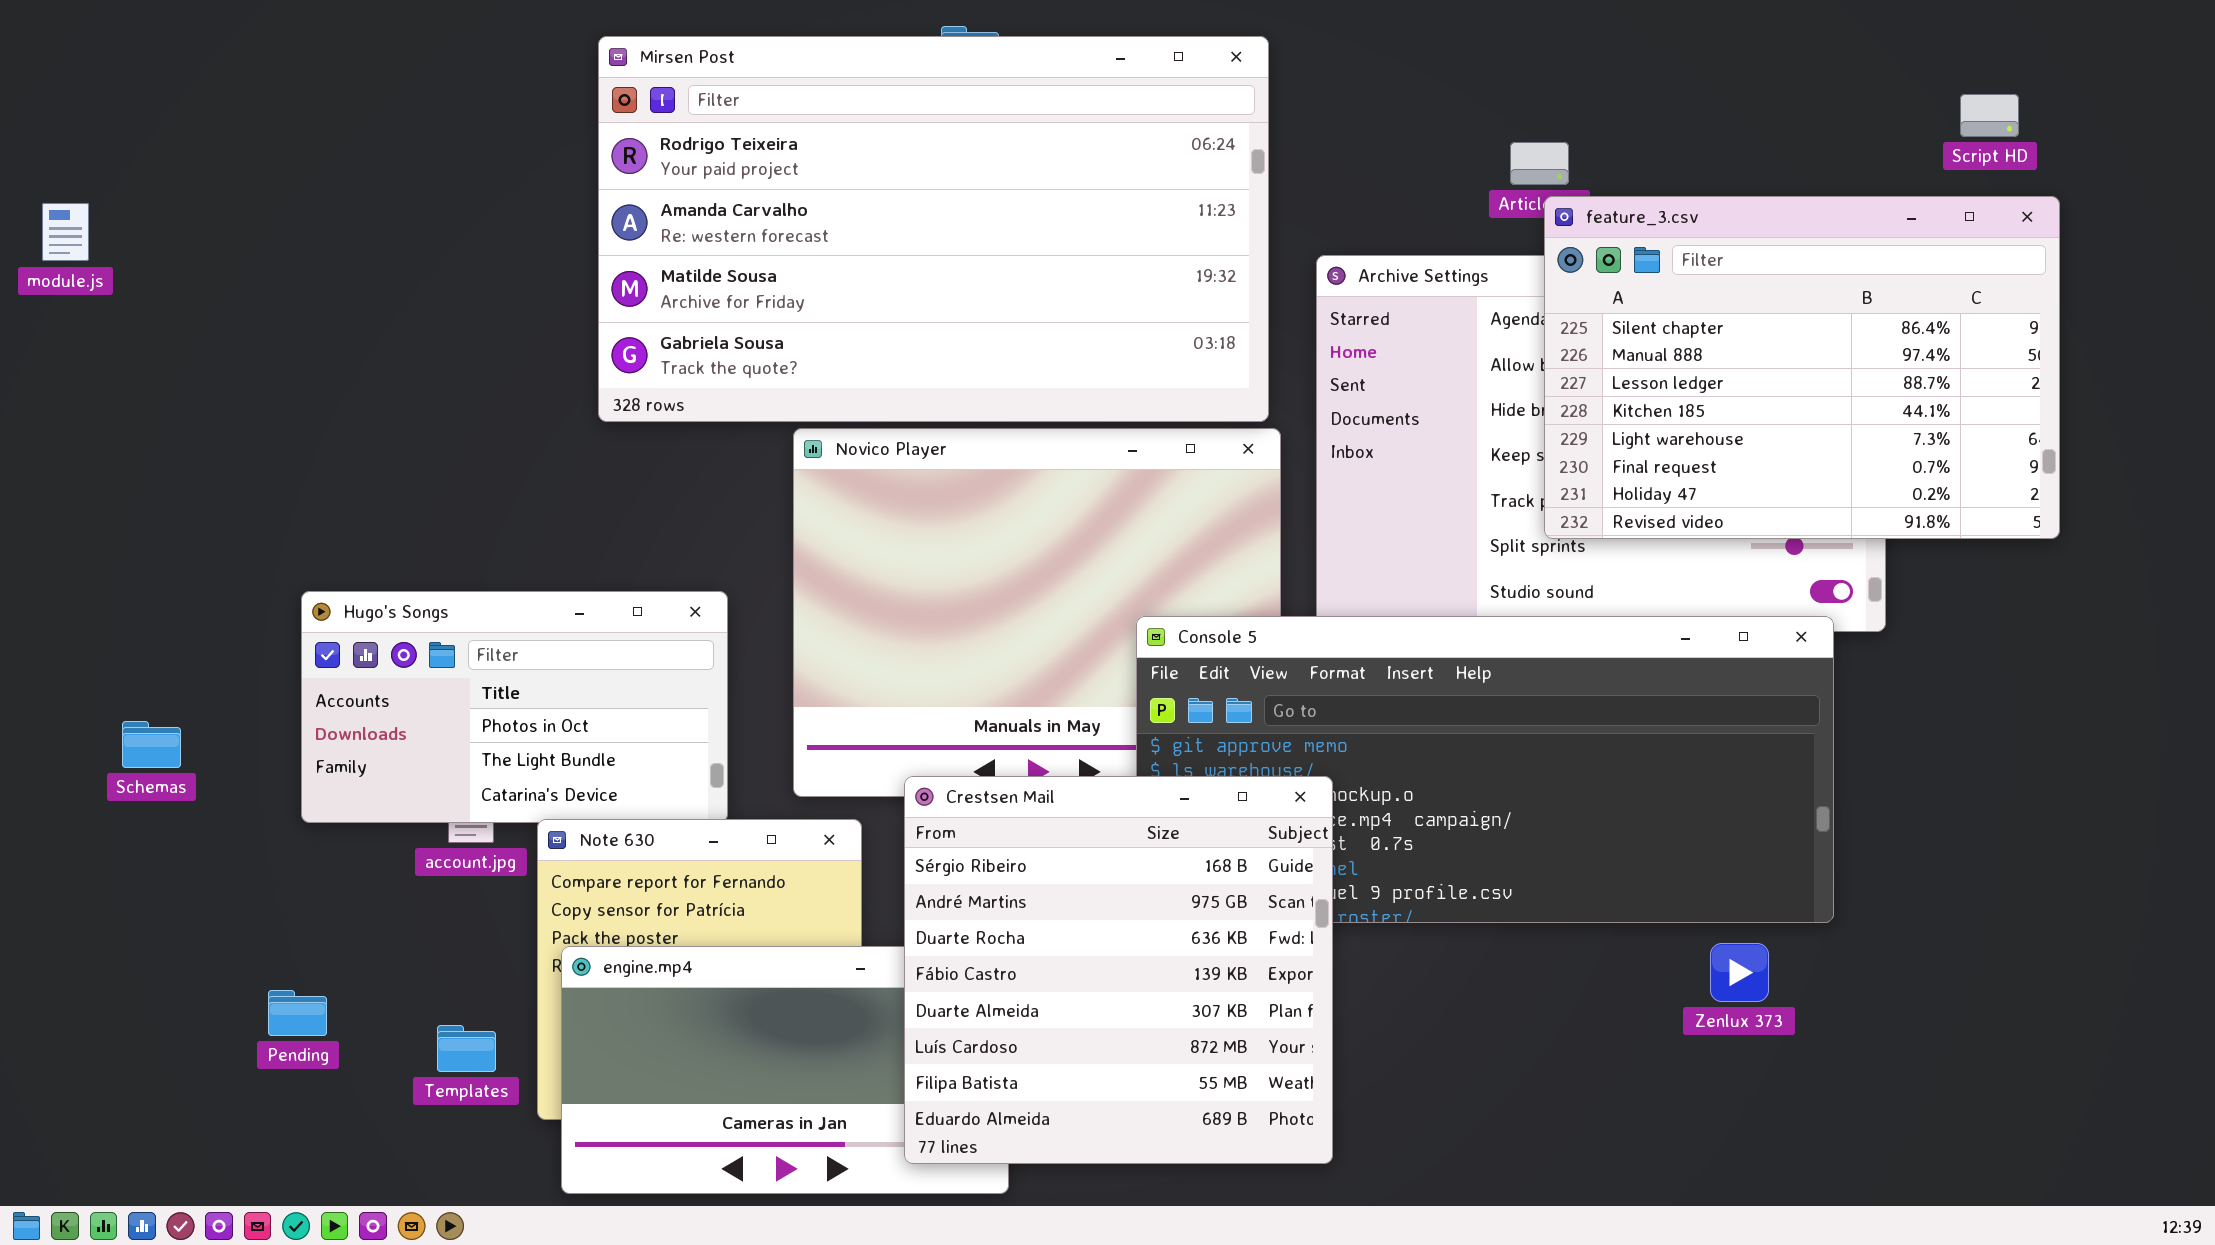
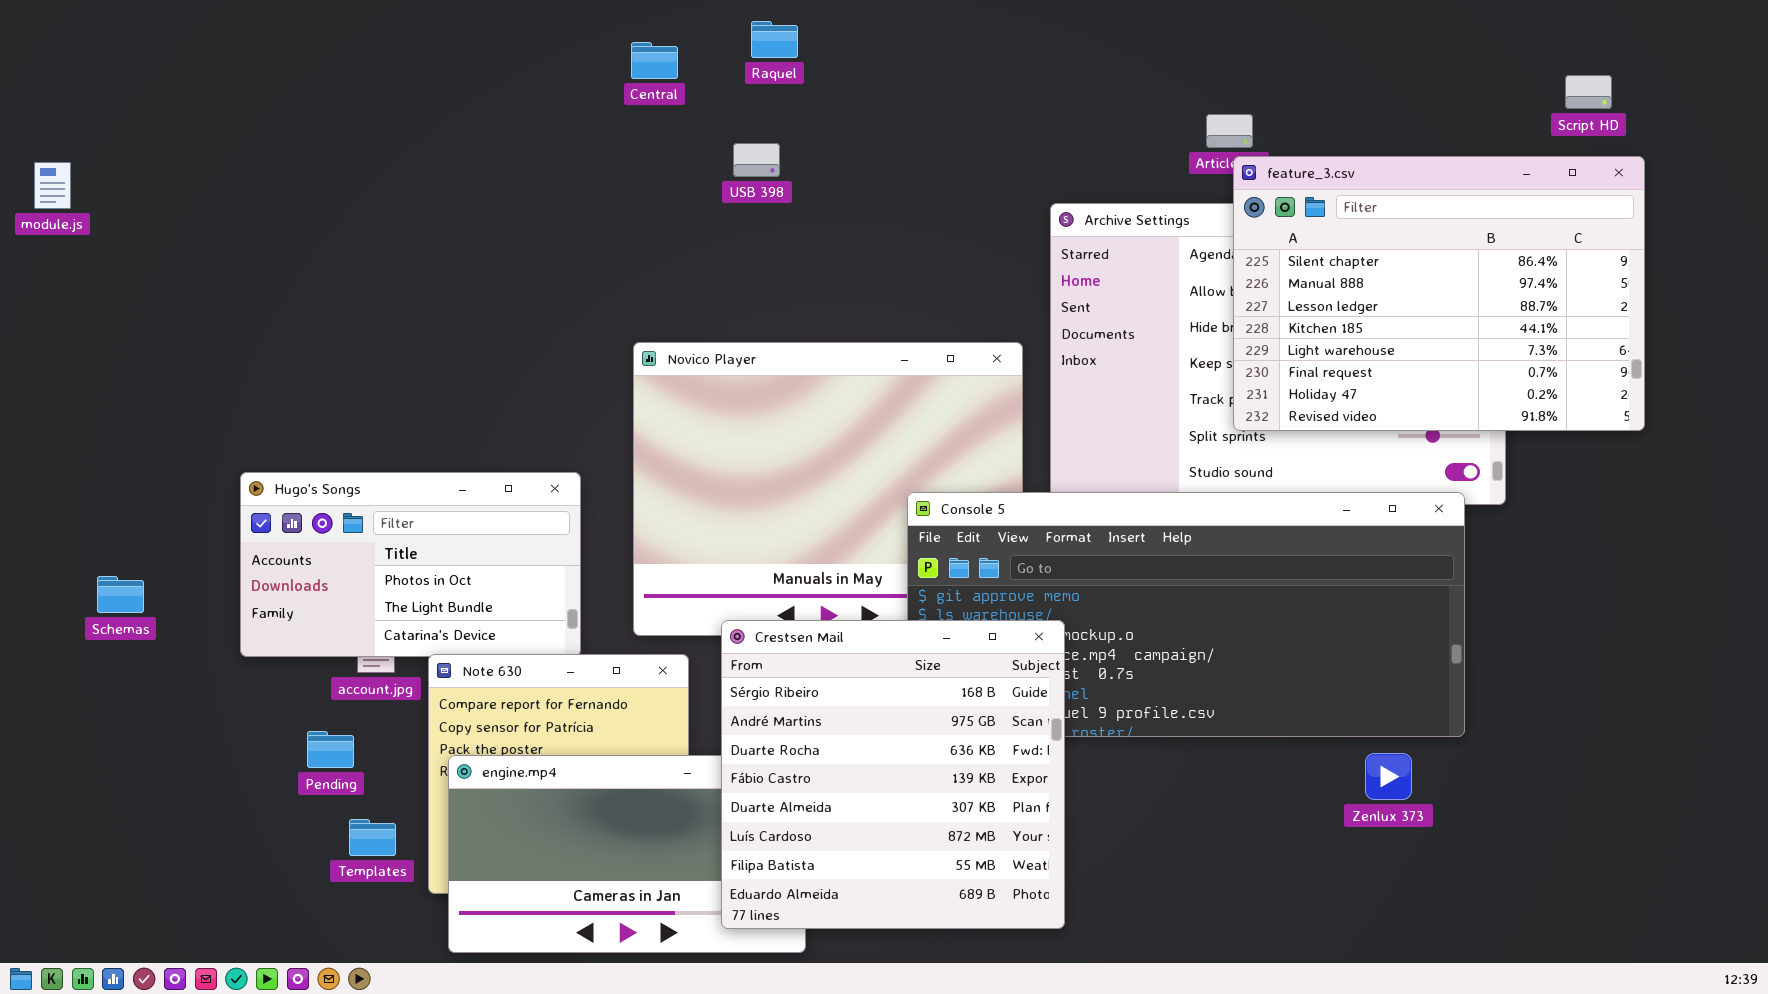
Mirsen Post: [598,36,1269,422] -> none, closed
Pending: [268,990,327,1036] -> [307,731,354,768], moved

